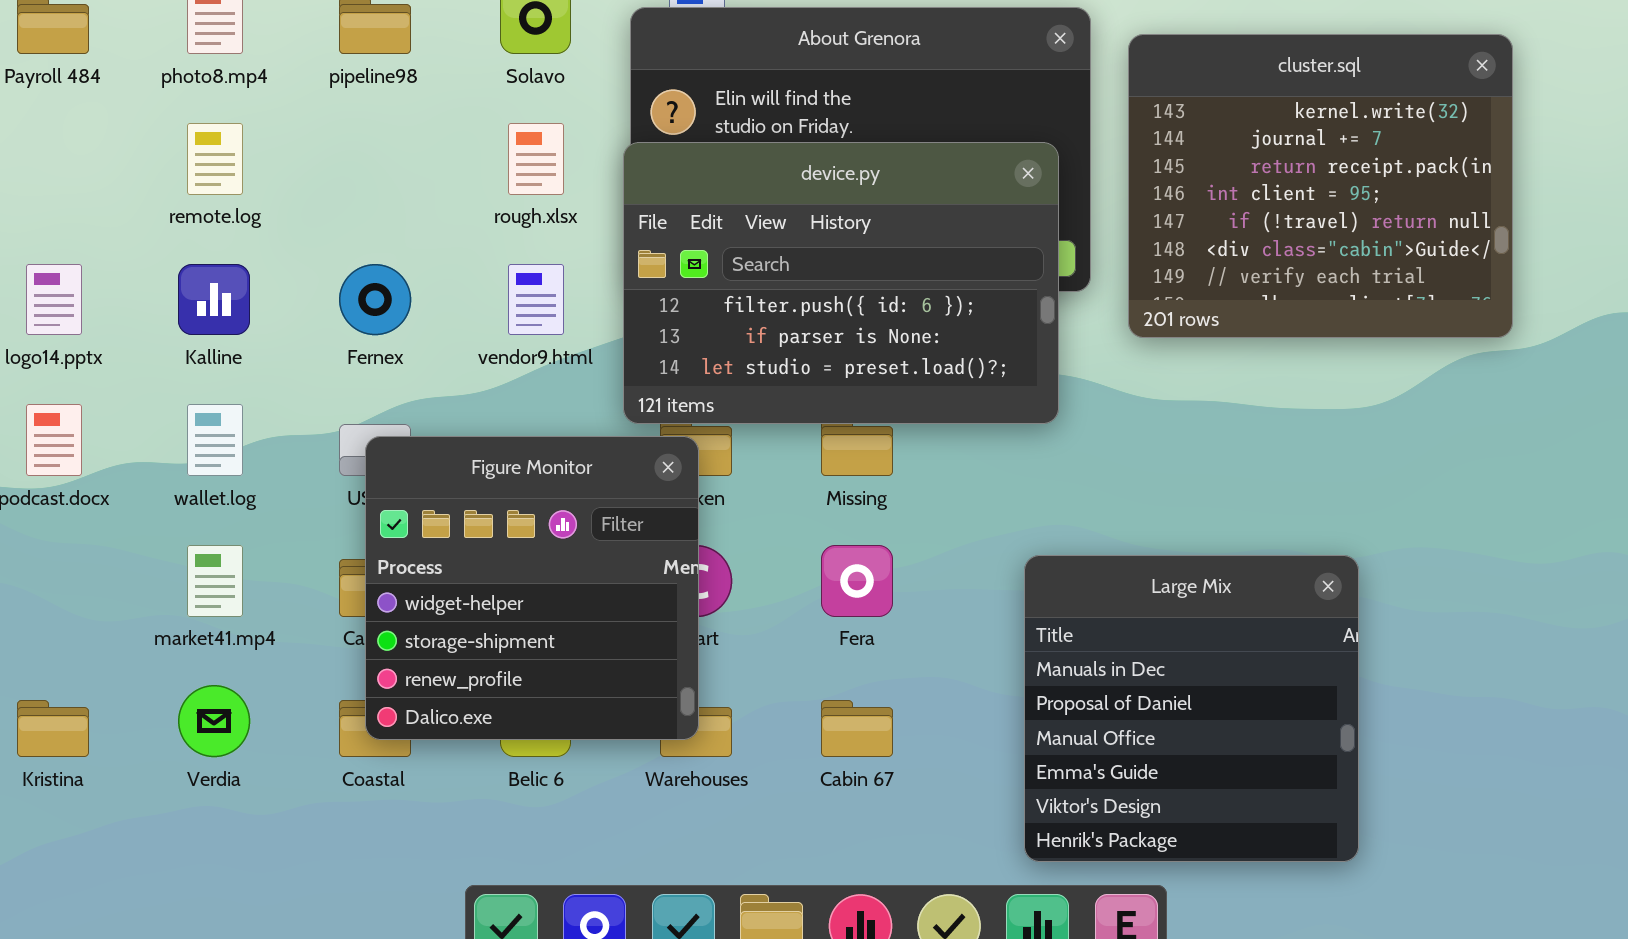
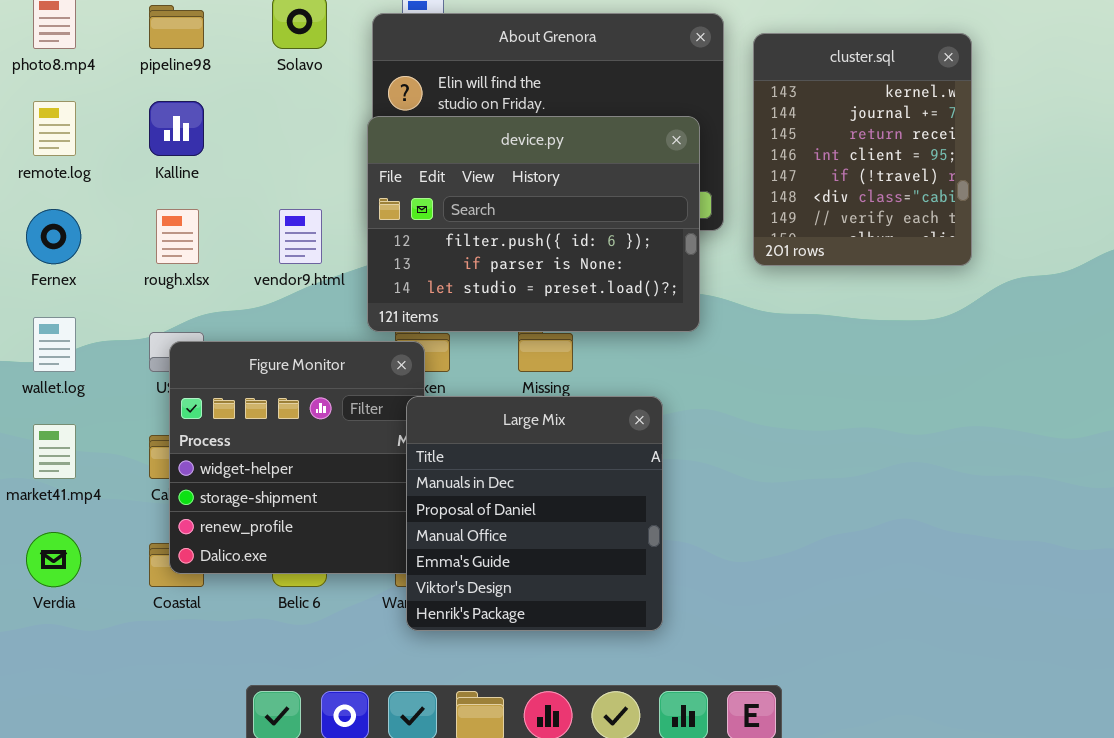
cluster.sql: [1128,34,1513,338] -> [753,33,972,266], resized
rough.xlsx: [508,123,564,195] -> [156,209,199,264], moved
Kalline: [178,264,250,335] -> [149,101,204,156], moved
Fernex: [339,264,411,335] -> [26,209,81,264], moved
Large Mix: [1024,555,1359,862] -> [406,396,663,631], moved

